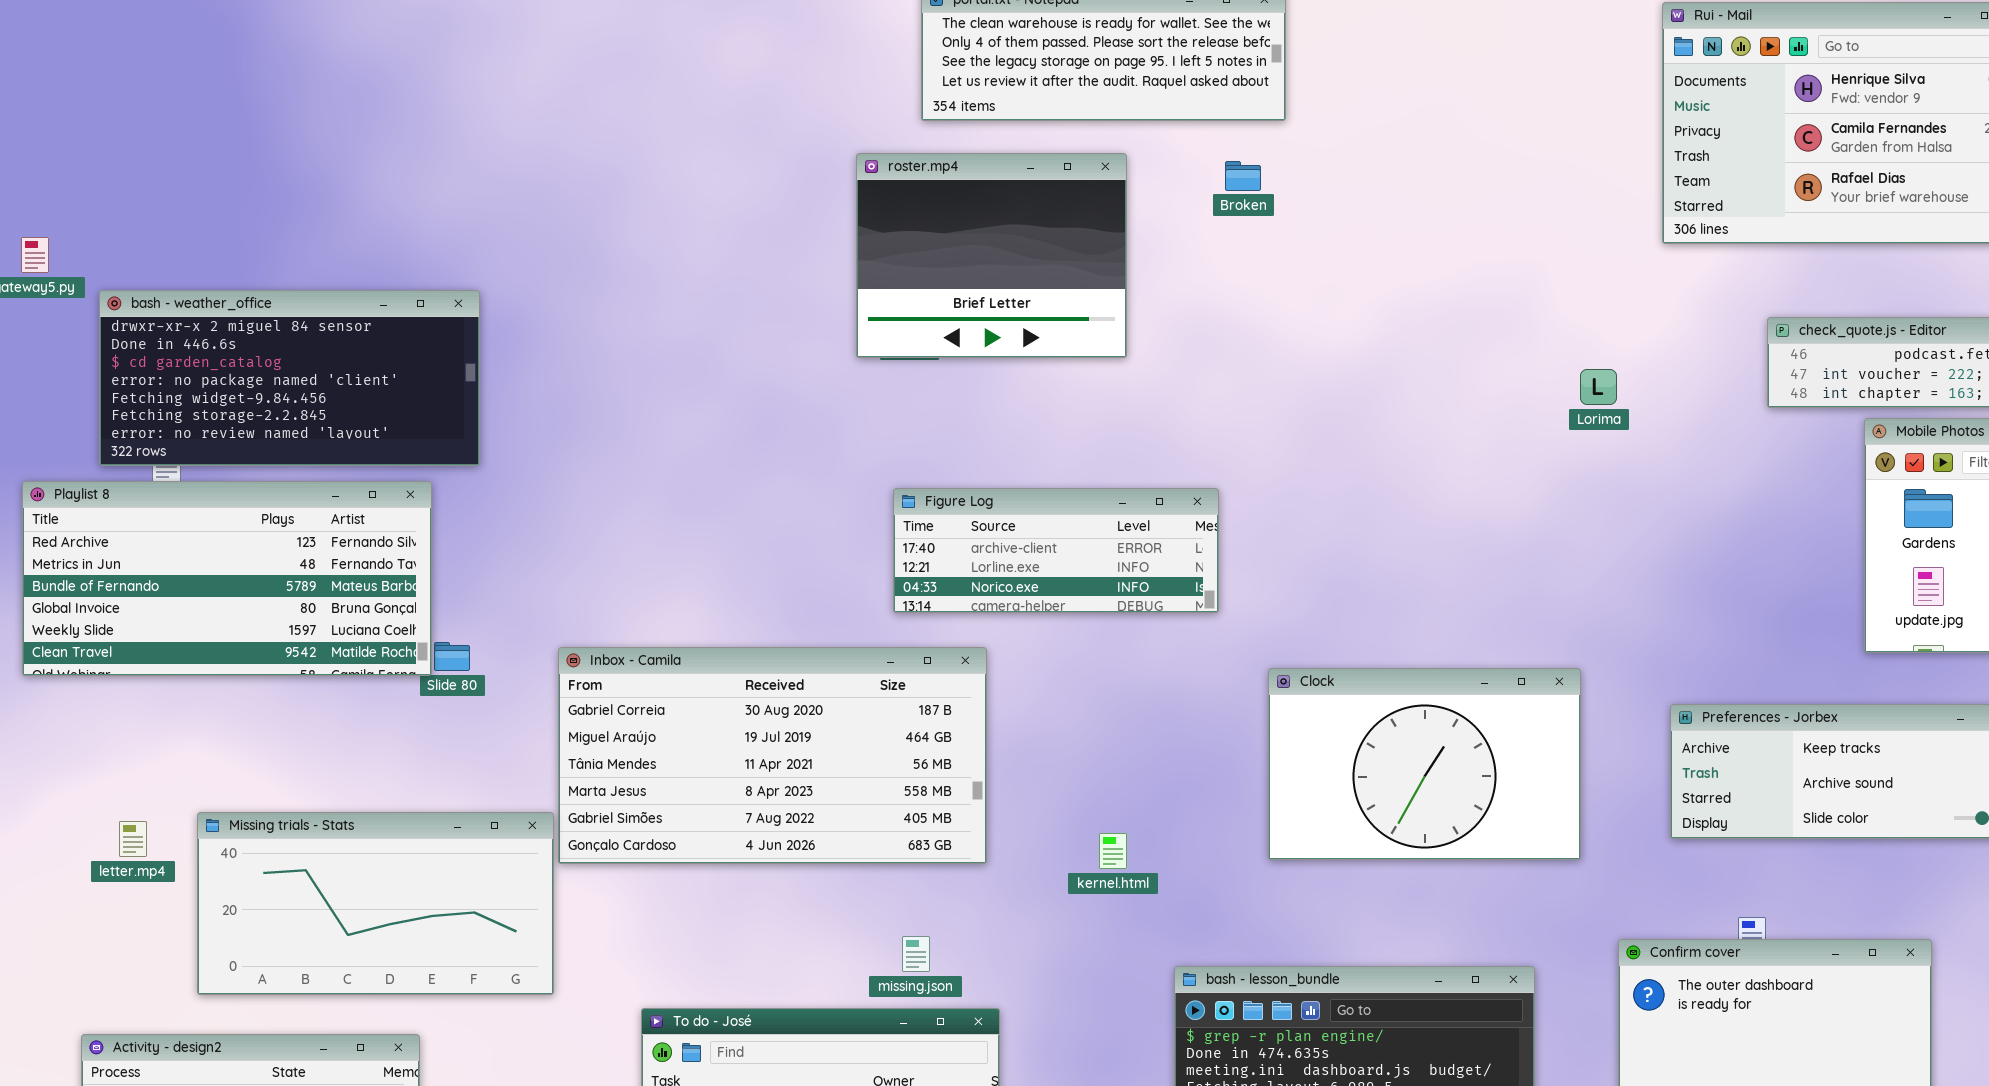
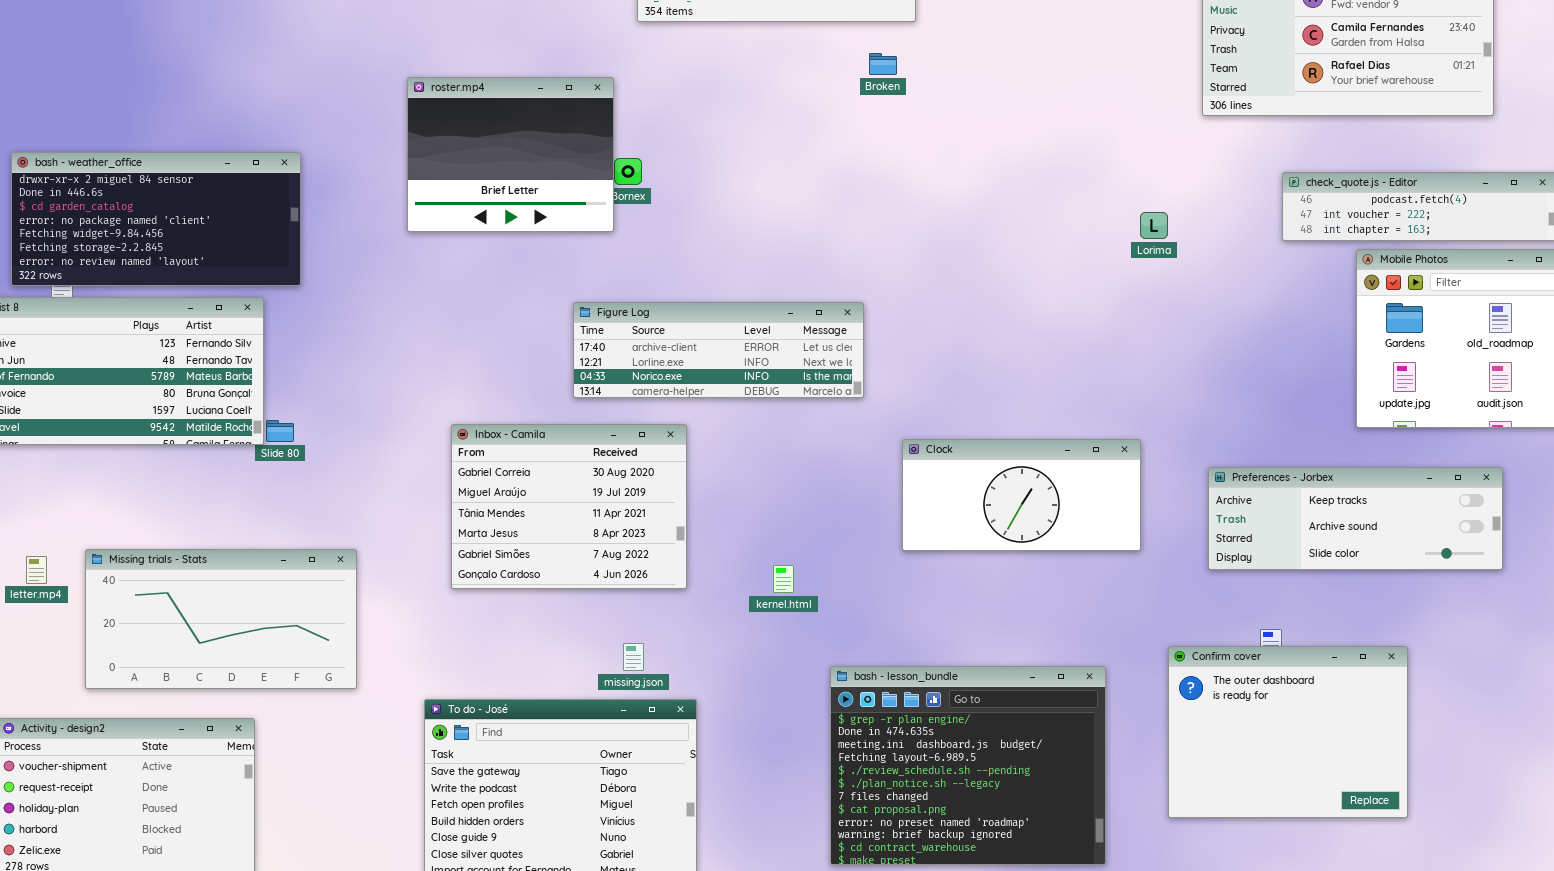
roster.mp4: [856,153,1127,358] -> [407,77,614,232], moved
Figure Log: [893,488,1219,613] -> [573,302,864,398], resized
Inbox - Camila: [558,647,987,864] -> [451,424,687,589], resized
Clock: [1268,668,1581,860] -> [902,439,1141,551], resized

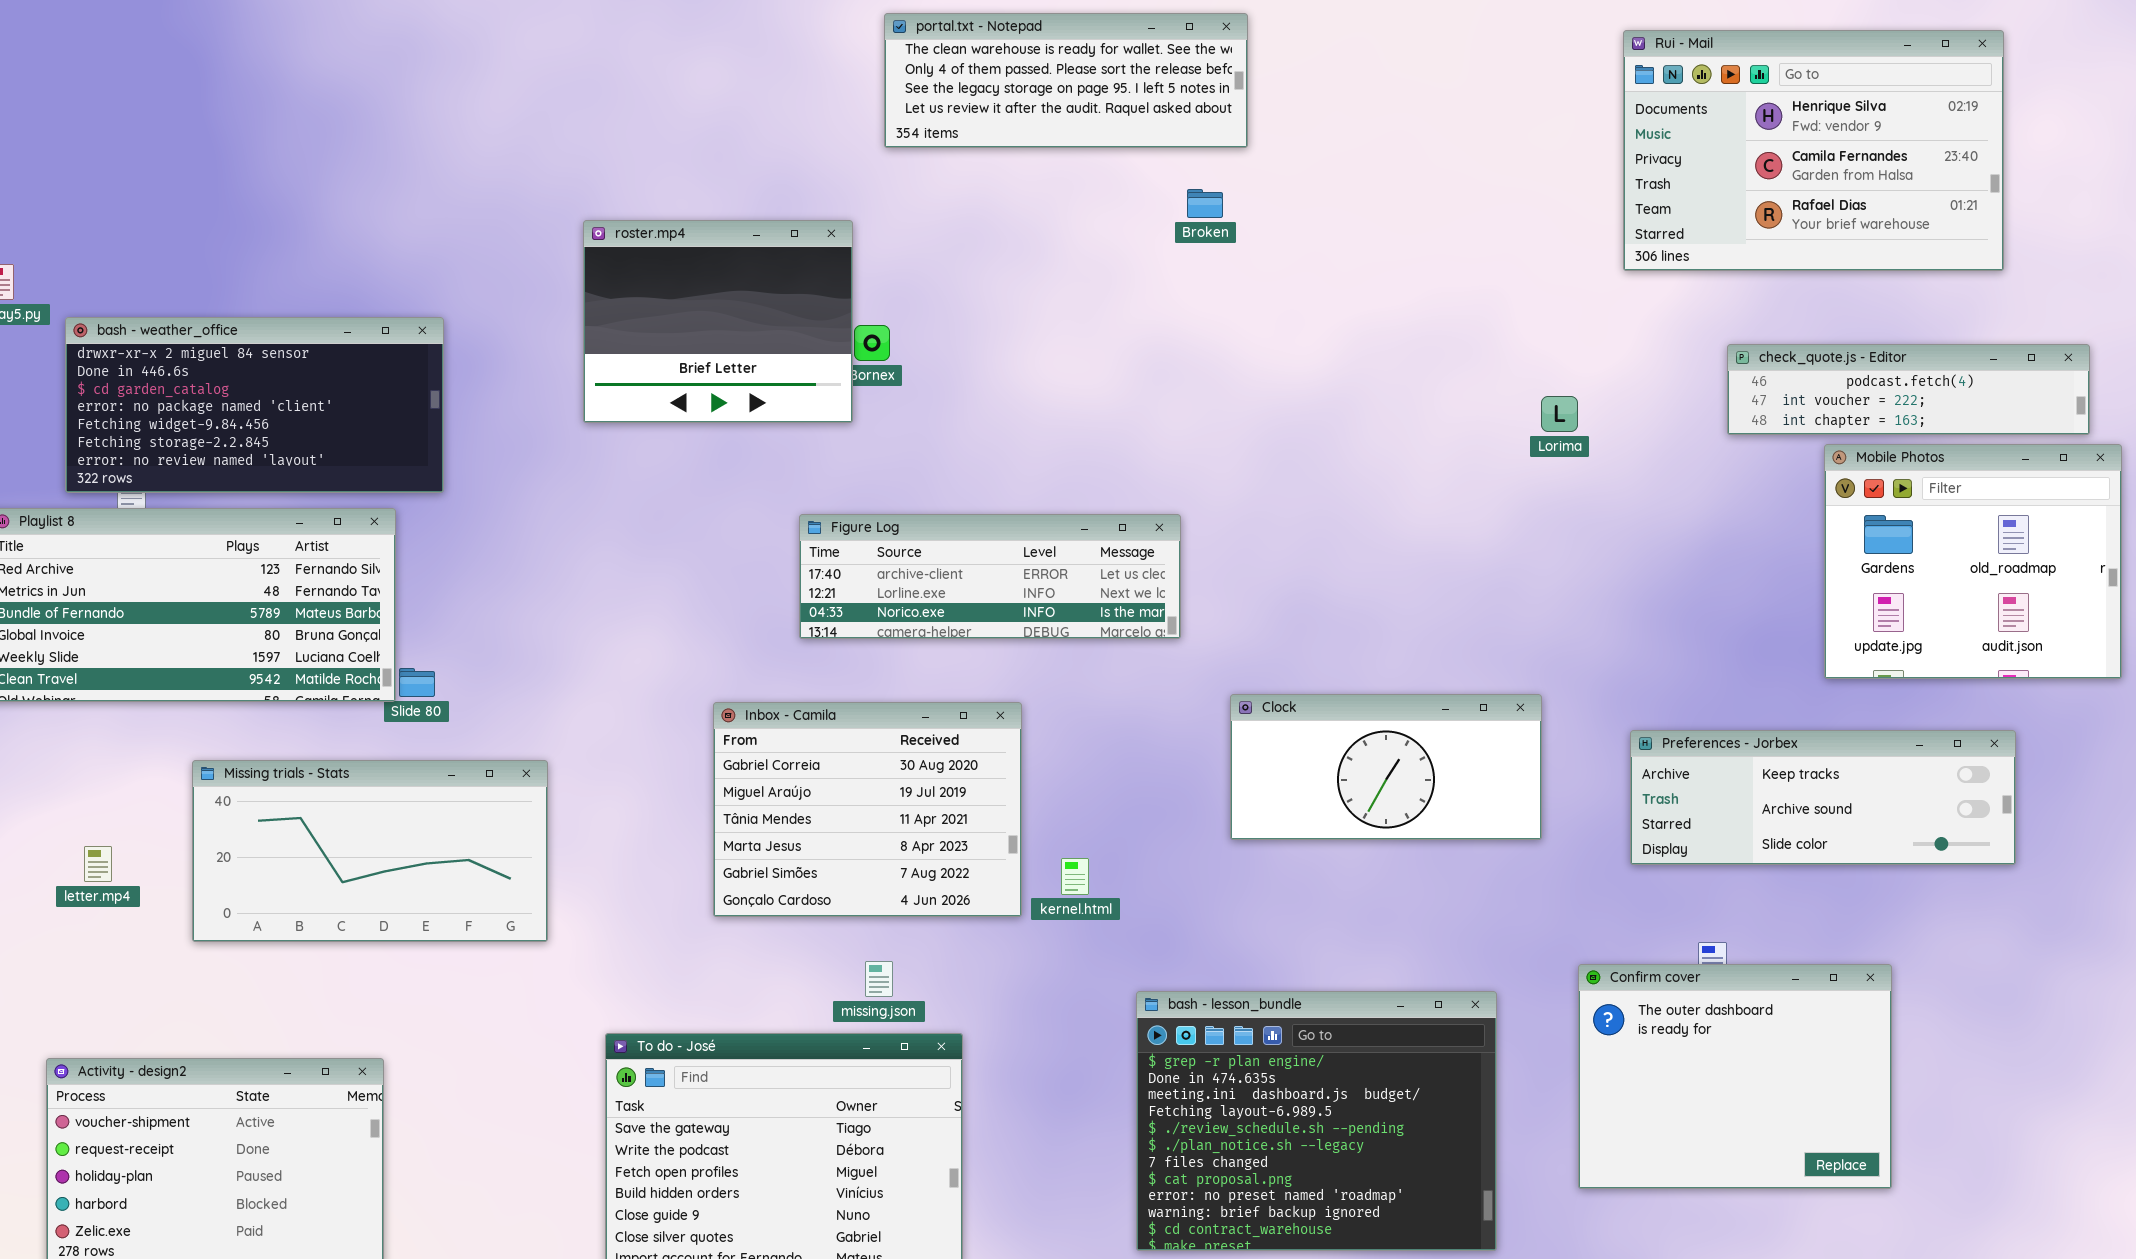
Inbox - Camila: [451,424,687,589] -> [713,702,1022,917], moved
Missing trials - Stats: [85,549,357,689] -> [192,760,548,942], moved

